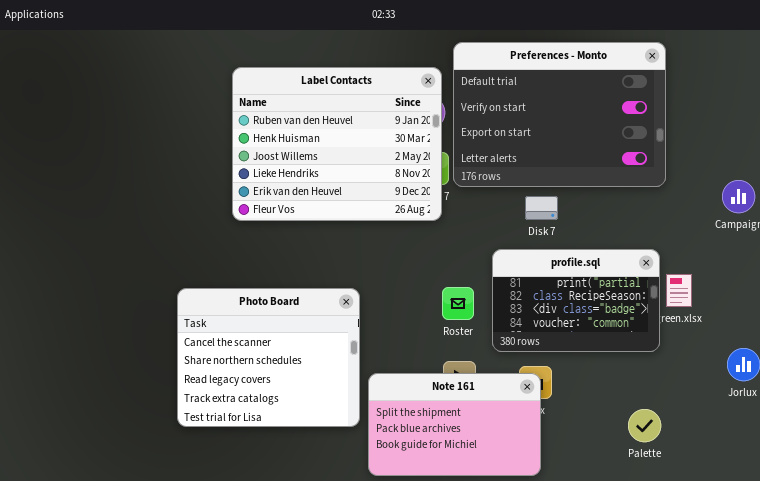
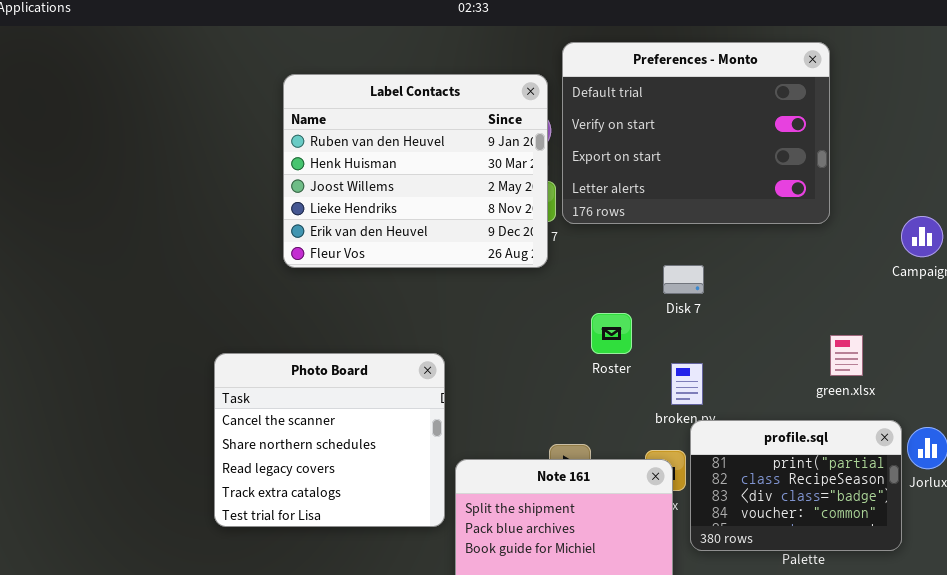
Disk 7: [525,196,558,220] -> [663,265,704,294], moved
profile.sql: [492,249,660,352] -> [690,420,902,551], moved
Roster: [442,287,474,320] -> [591,313,632,354], moved

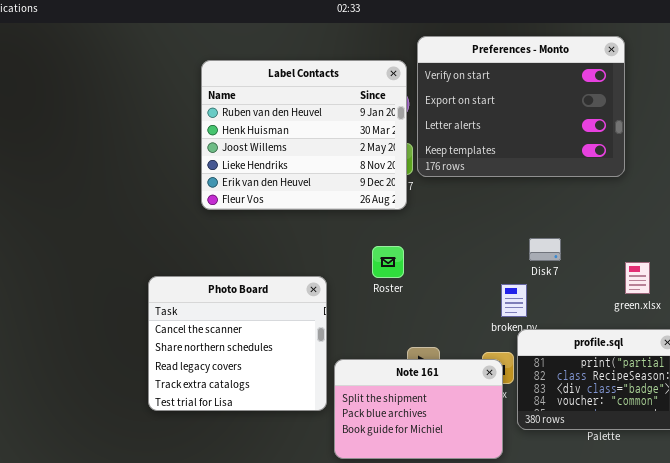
Preferences - Monto: [562,42,830,224] -> [417,36,625,177], scrolled down 1 row
Disk 7: [663,265,704,294] -> [529,238,561,261], moved
Roster: [591,313,632,354] -> [372,246,404,278], moved

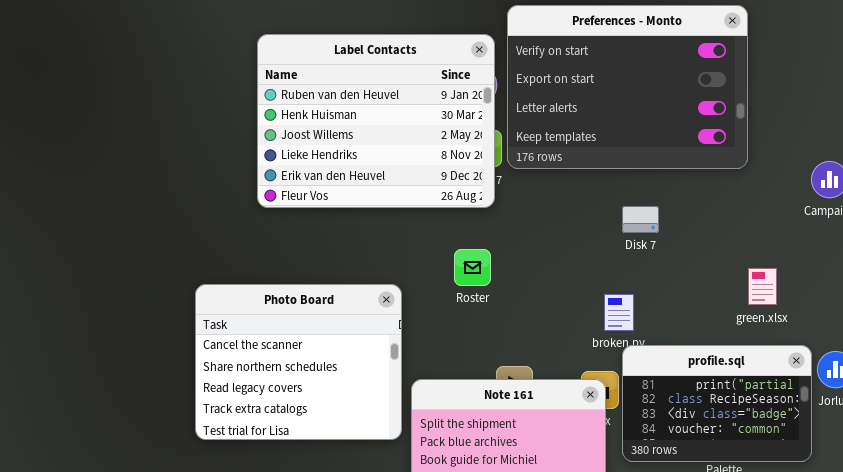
Disk 7: [529,238,561,261] -> [622,206,659,233], moved

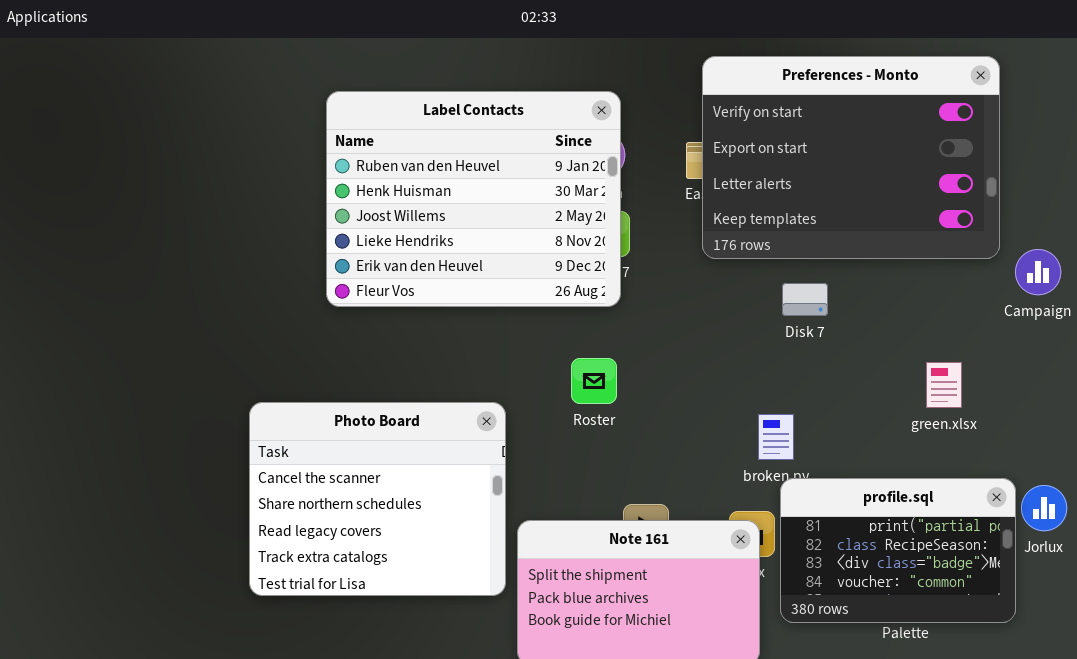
Preferences - Monto: [507,5,748,169] -> [702,56,1000,259], moved
Disk 7: [622,206,659,233] -> [782,283,828,316], moved
green.xlsx: [748,268,777,305] -> [926,362,962,408], moved

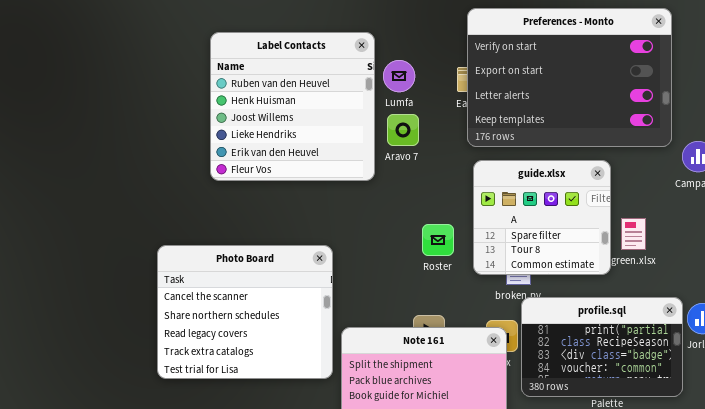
Label Contacts: [326,91,621,307] -> [210,32,375,181], resized
guide.xlsx: none -> [473,160,611,275], opened
Roster: [571,358,617,404] -> [422,224,454,256], moved

